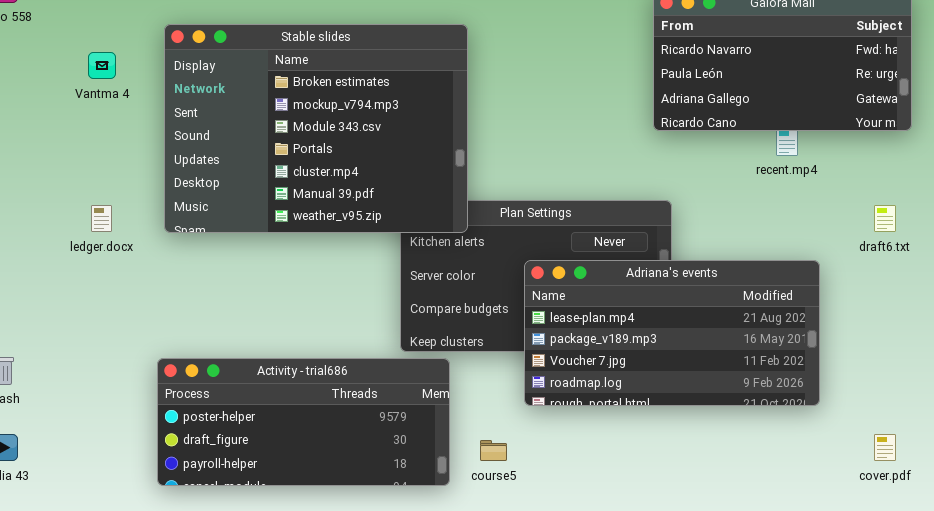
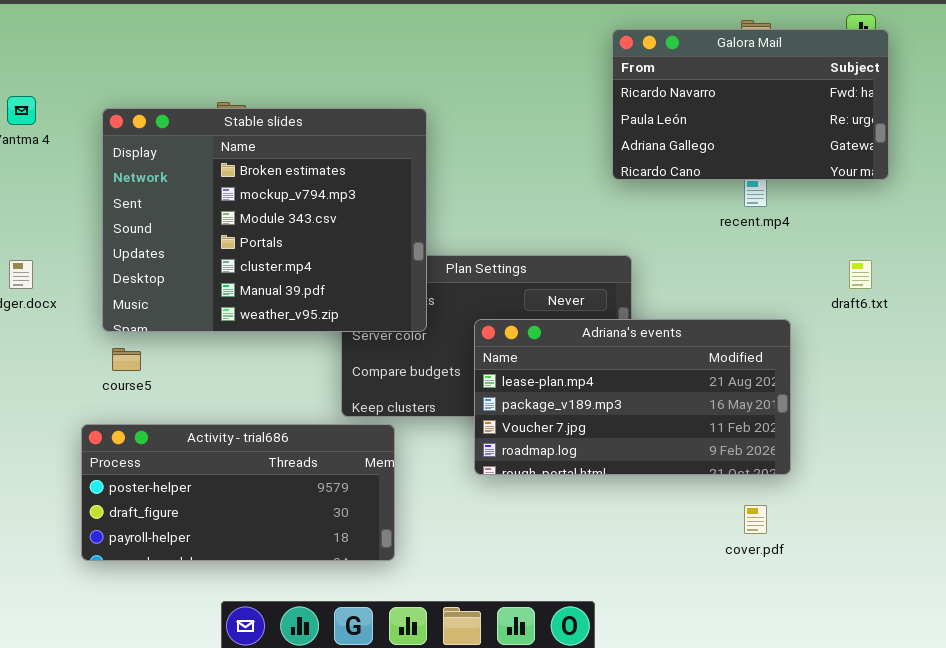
Stable slides: [164,24,468,233] -> [102,108,427,332], moved
cover.pdf: [874,434,896,461] -> [744,505,767,534], moved
course5: [480,440,507,461] -> [112,348,141,371], moved

